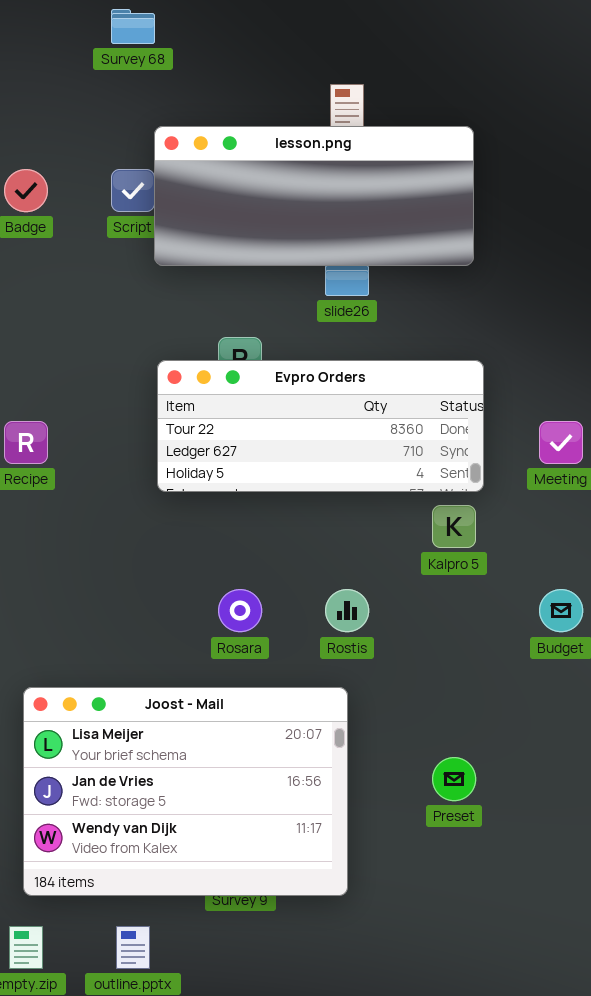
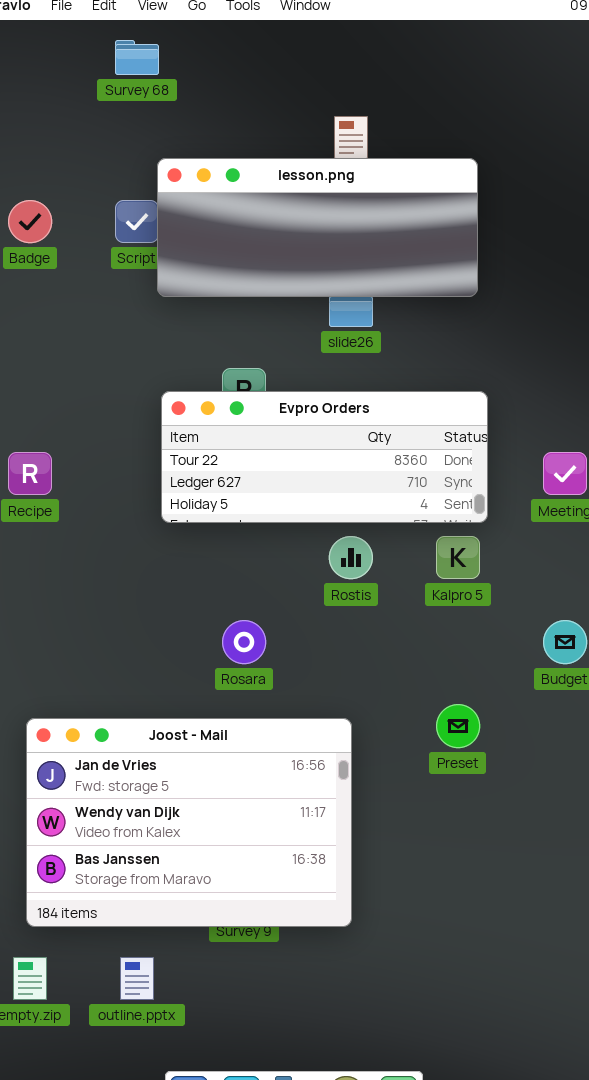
Rostis: [325,589,369,632] -> [329,536,373,579], moved
Joost - Mail: [23,687,348,896] -> [26,718,352,927], scrolled down 1 row
Preset: [432,757,476,801] -> [436,704,480,748], moved

